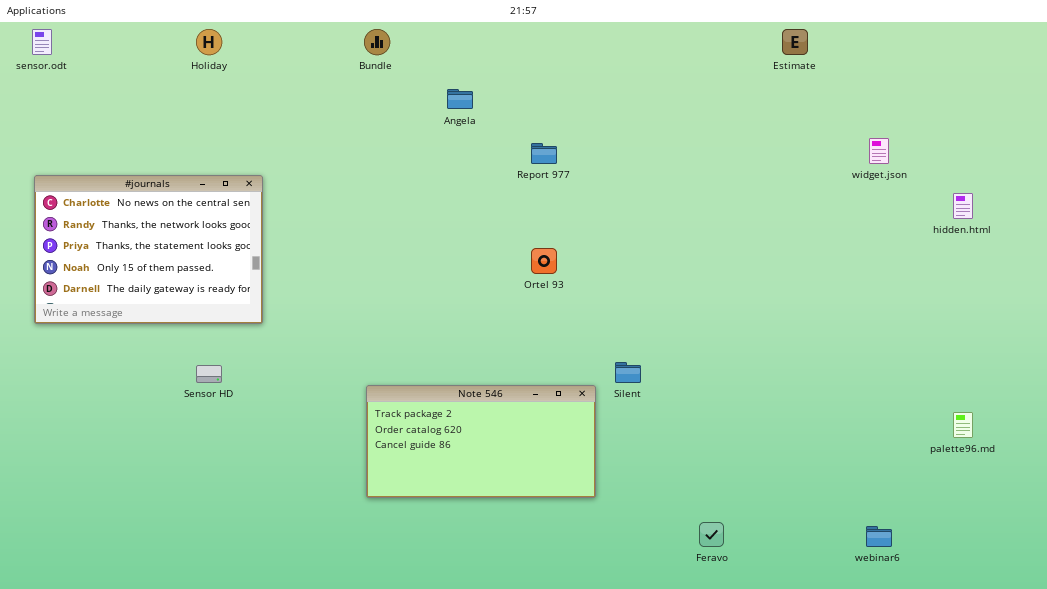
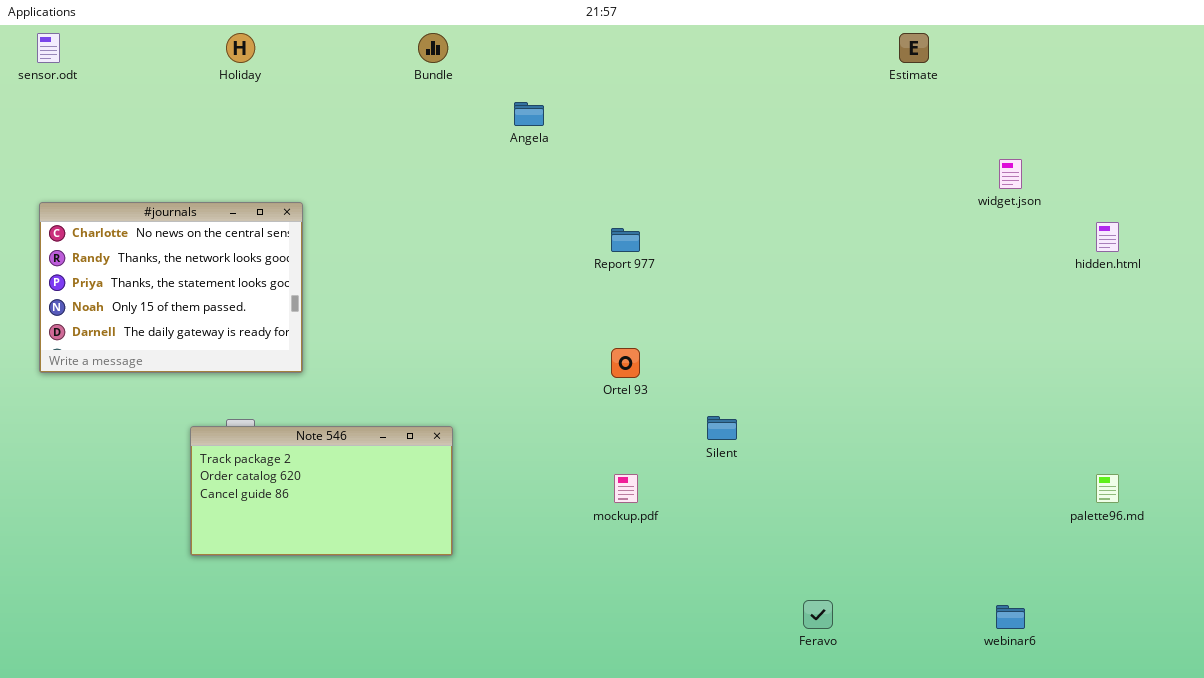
Report 977: [531,143,557,164] -> [611,228,640,252], moved
Ortel 93: [531,248,557,274] -> [611,348,640,378], moved
Note 546: [366,385,596,498] -> [190,426,453,556], moved

